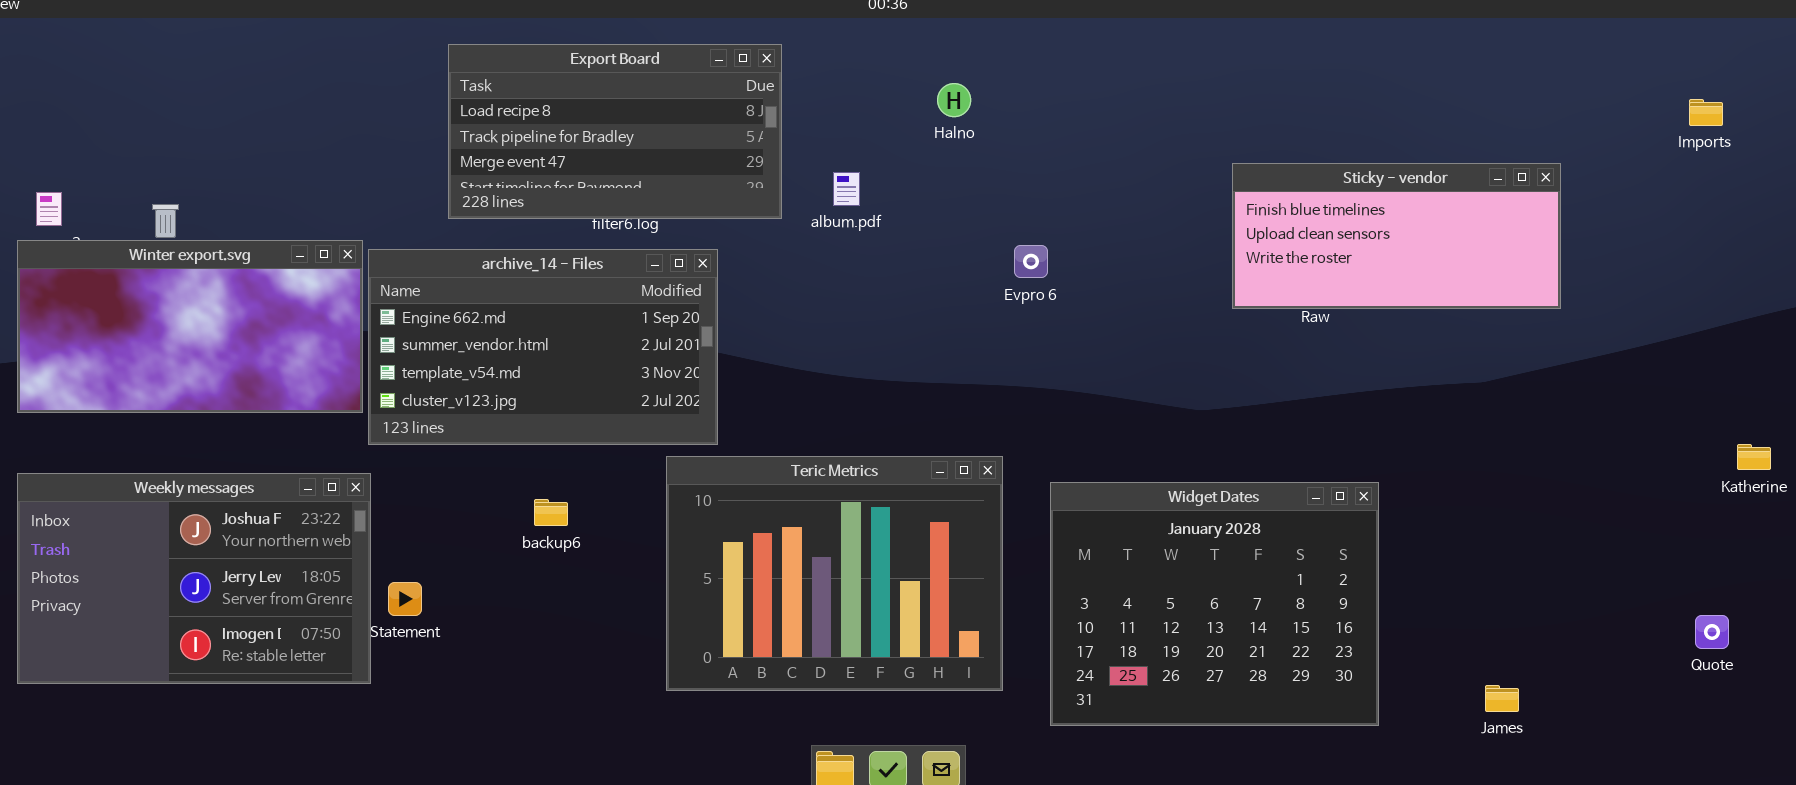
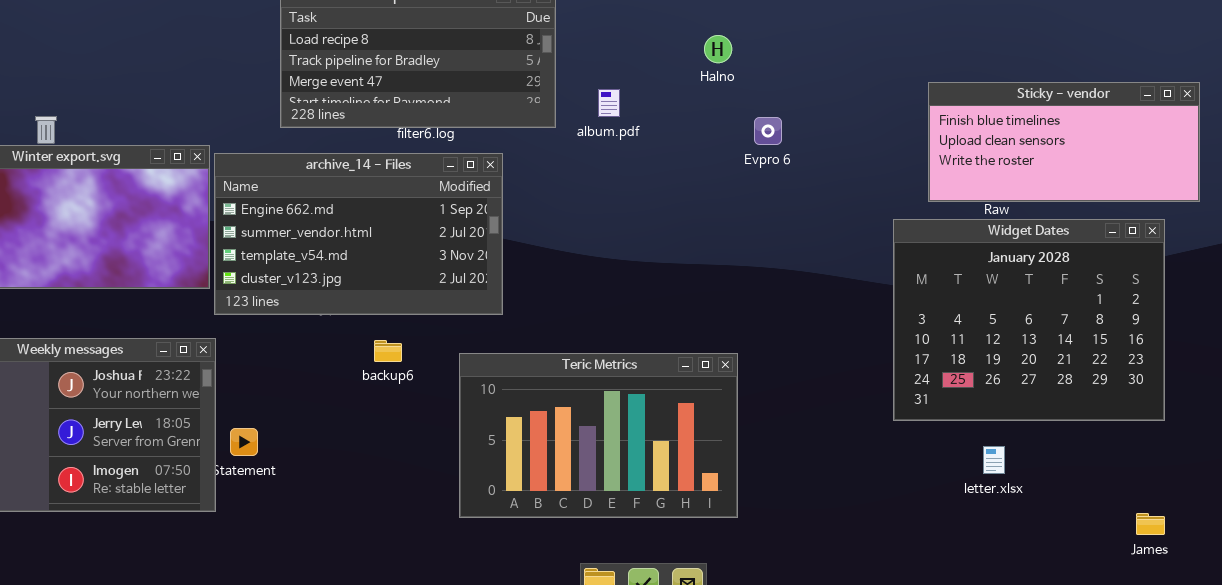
Halno: [937,83,971,117] -> [704,35,732,63], moved
Evpro 6: [1014,245,1048,278] -> [754,117,782,145], moved
Teric Metrics: [666,456,1003,691] -> [459,353,738,518], resized
Widget Dates: [1050,482,1379,726] -> [893,219,1165,421], moved
backup6: [534,499,568,526] -> [374,340,402,362], moved

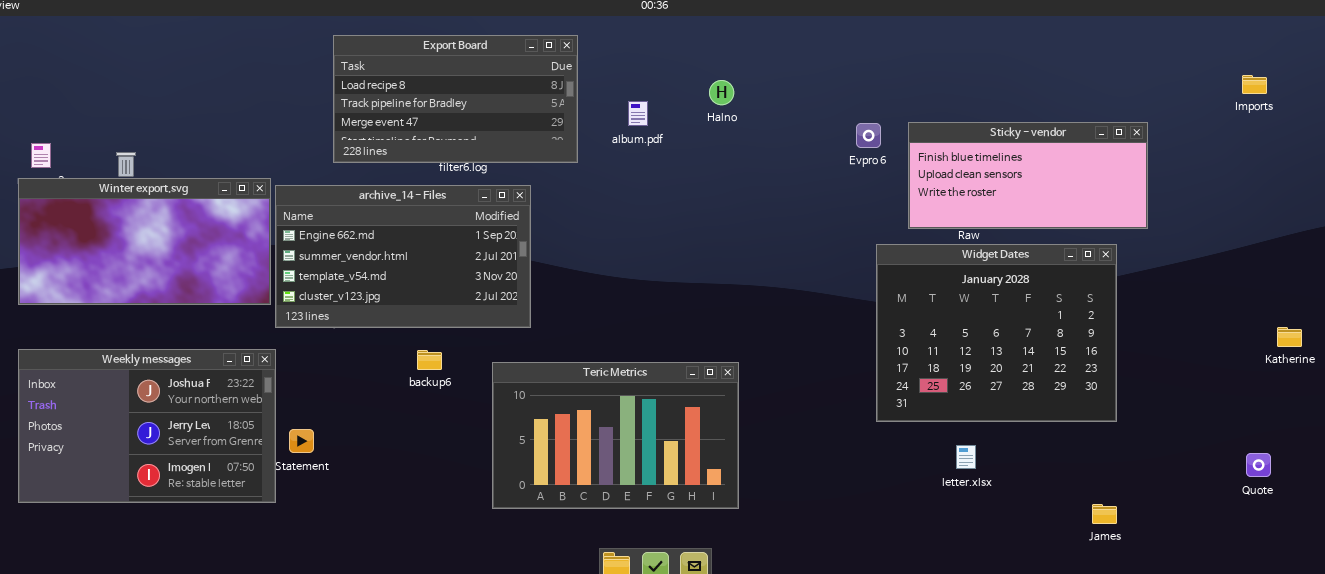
album.pdf: [598,89,620,117] -> [628,101,648,126], moved
Evpro 6: [754,117,782,145] -> [856,123,881,148], moved

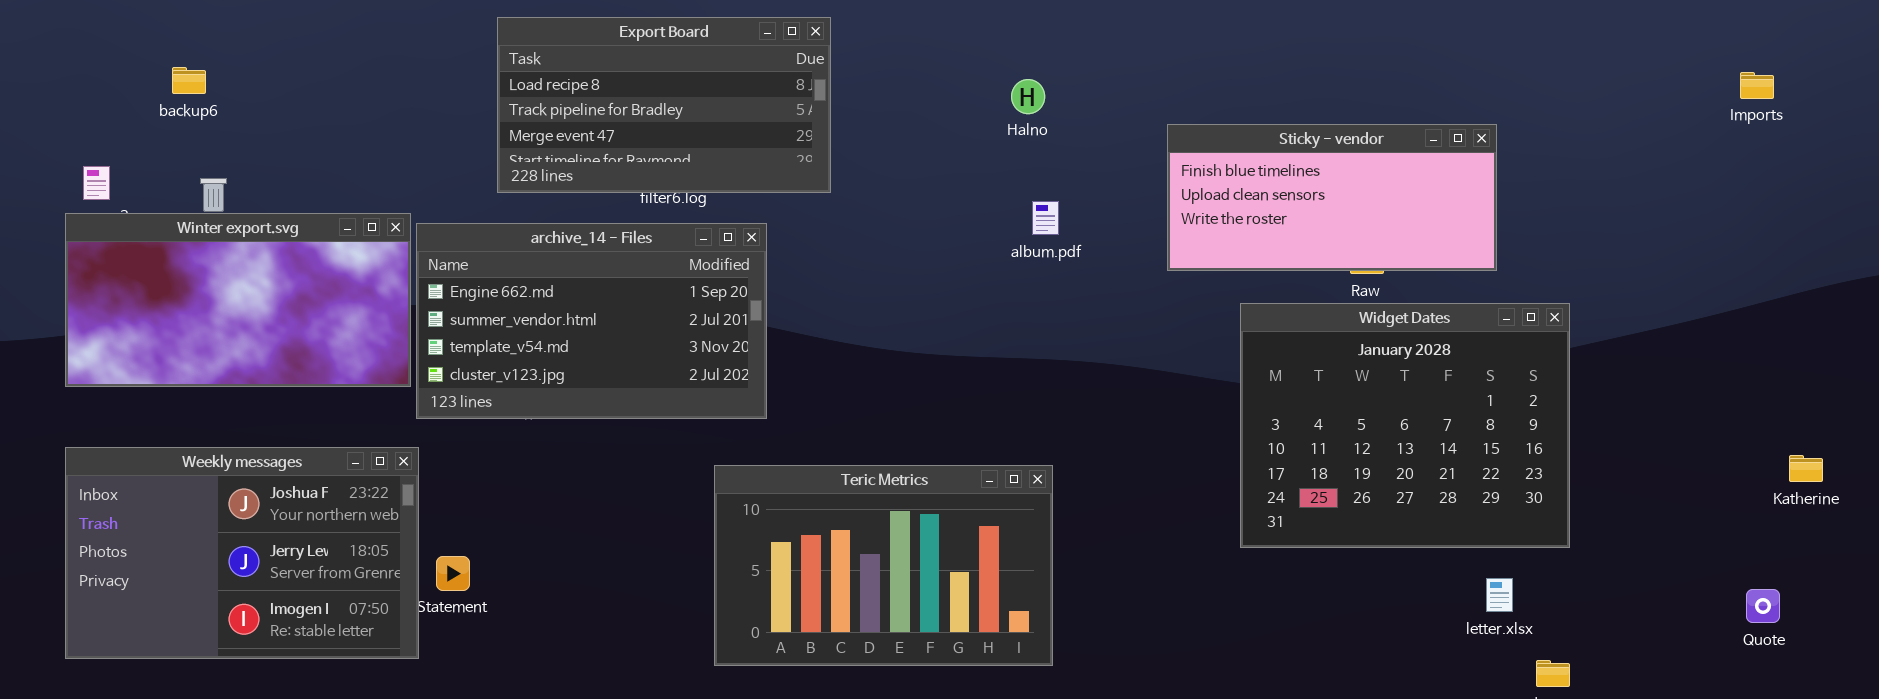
album.pdf: [628,101,648,126] -> [1032,201,1059,235], moved
Sticky - vendor: [908,122,1148,229] -> [1167,124,1497,271], moved
Katherine: [1277,327,1302,347] -> [1789,455,1823,482], moved
backup6: [417,350,442,370] -> [172,67,206,94], moved
letter.xlsx: [956,445,976,469] -> [1486,578,1513,612], moved

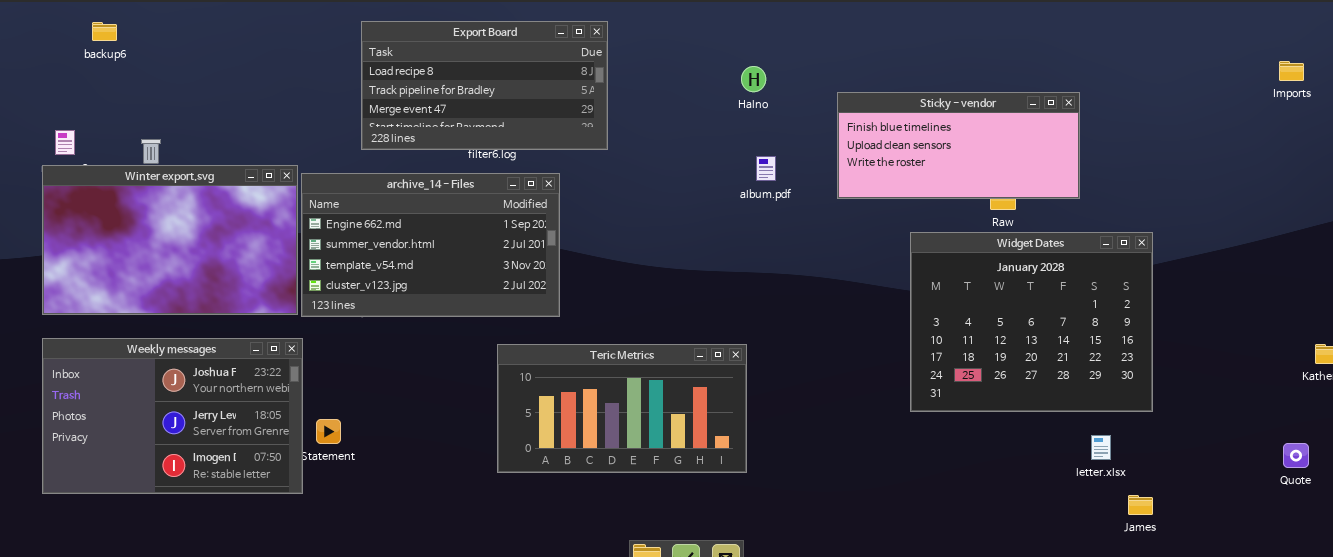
backup6: [172,67,206,94] -> [92,22,117,41], moved
Sticky - vendor: [1167,124,1497,271] -> [837,92,1080,199], moved
Winter export.svg: [65,213,411,387] -> [42,165,298,315], resized
Teric Metrics: [714,465,1053,666] -> [497,344,747,473], moved, resized

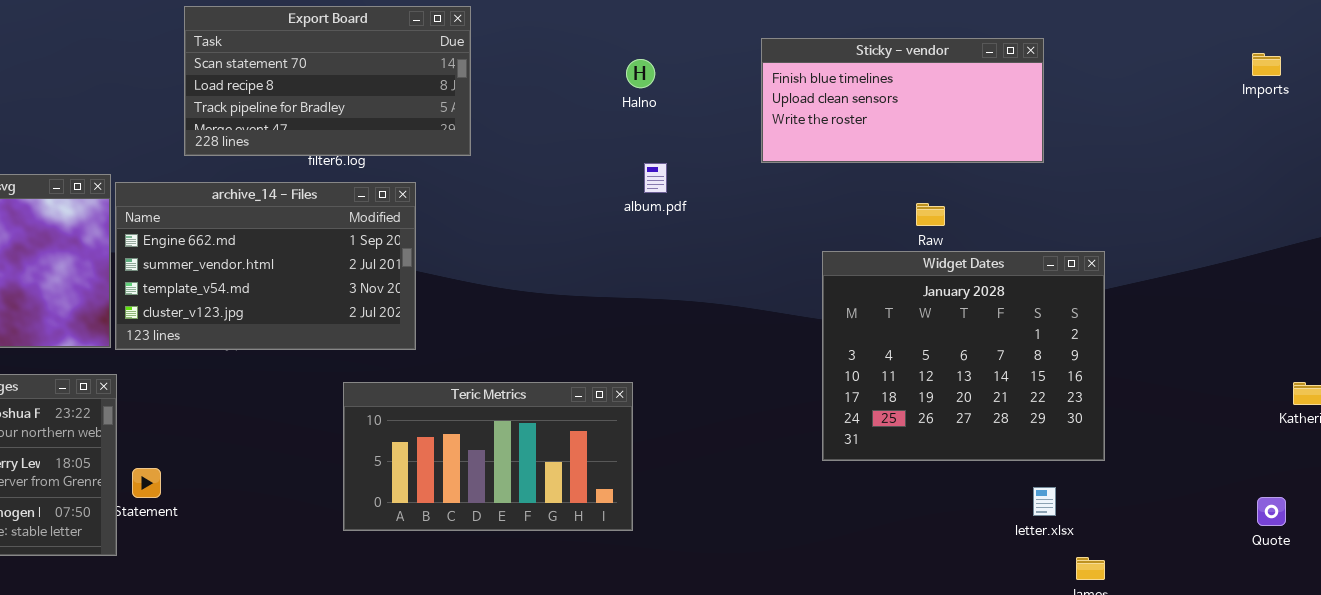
Export Board: [361,21,608,150] -> [184,6,471,156], scrolled up 1 row
Sticky - vendor: [837,92,1080,199] -> [761,38,1044,163], moved

